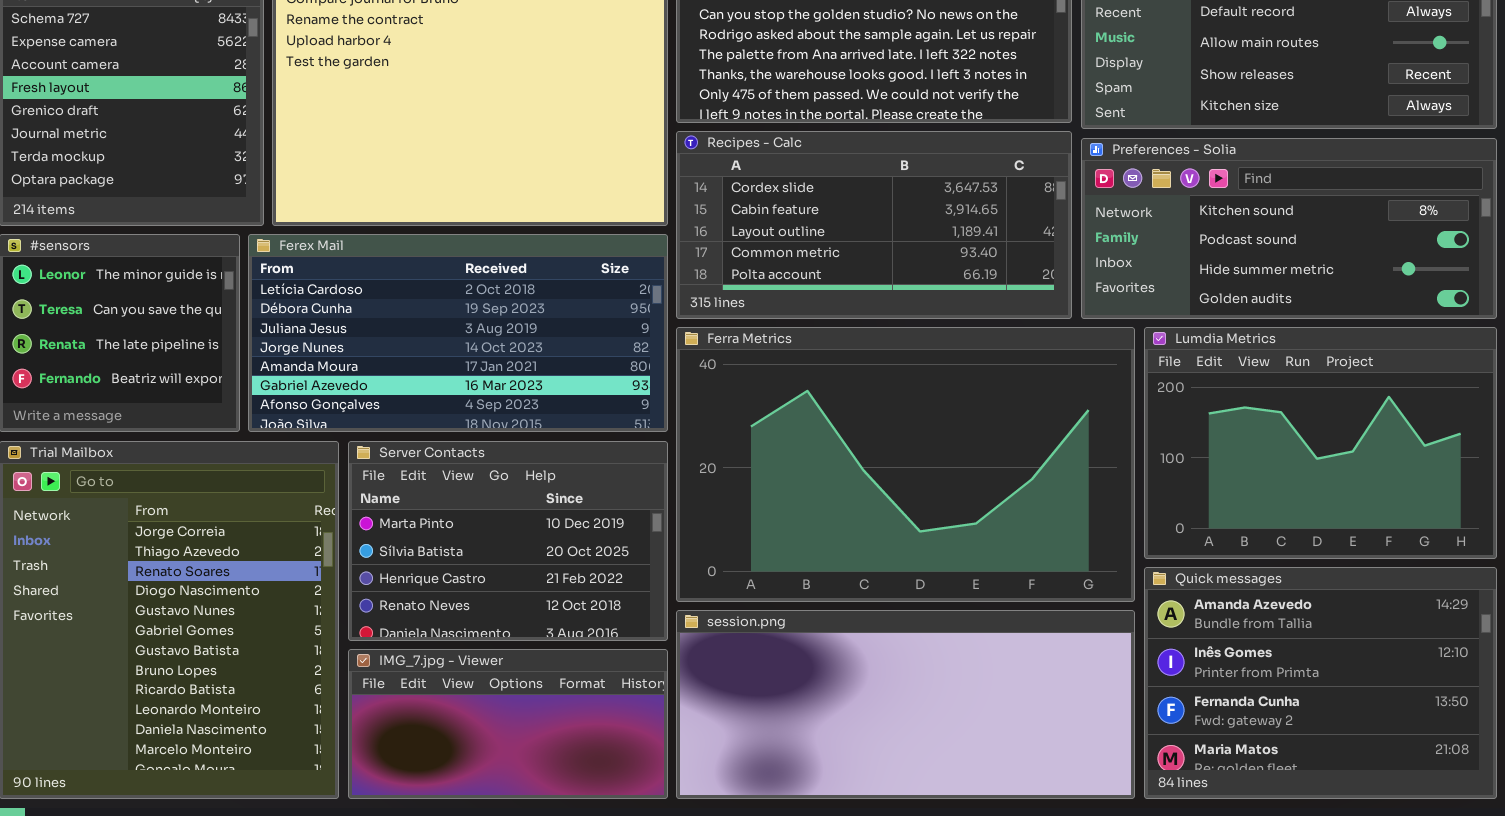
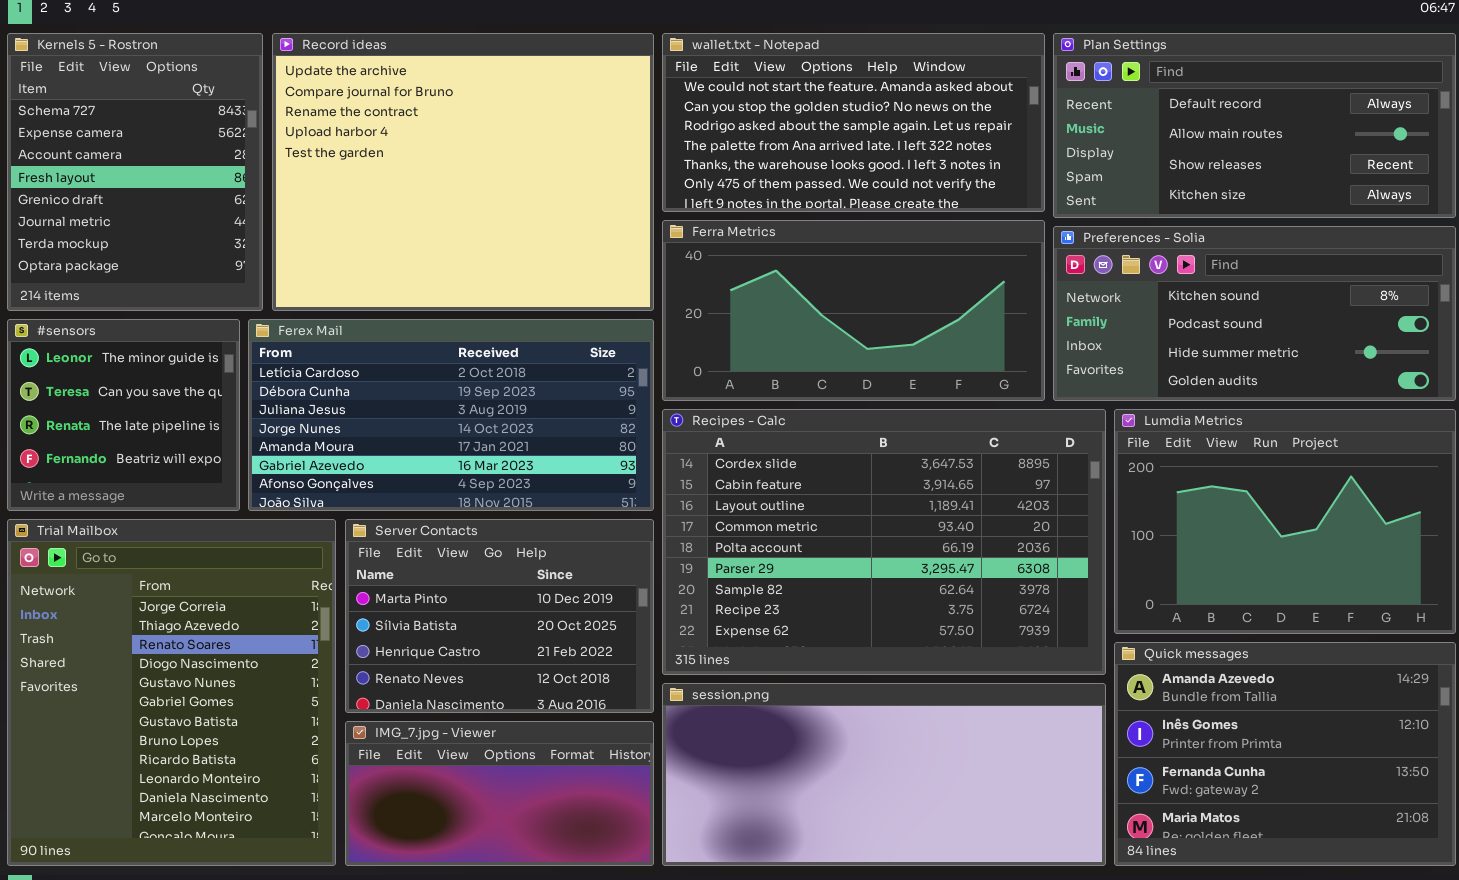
Recipes - Calc: [676,131,1072,319] -> [662,409,1106,675], moved, resized
Ferra Metrics: [676,327,1135,602] -> [662,220,1045,401], moved, resized

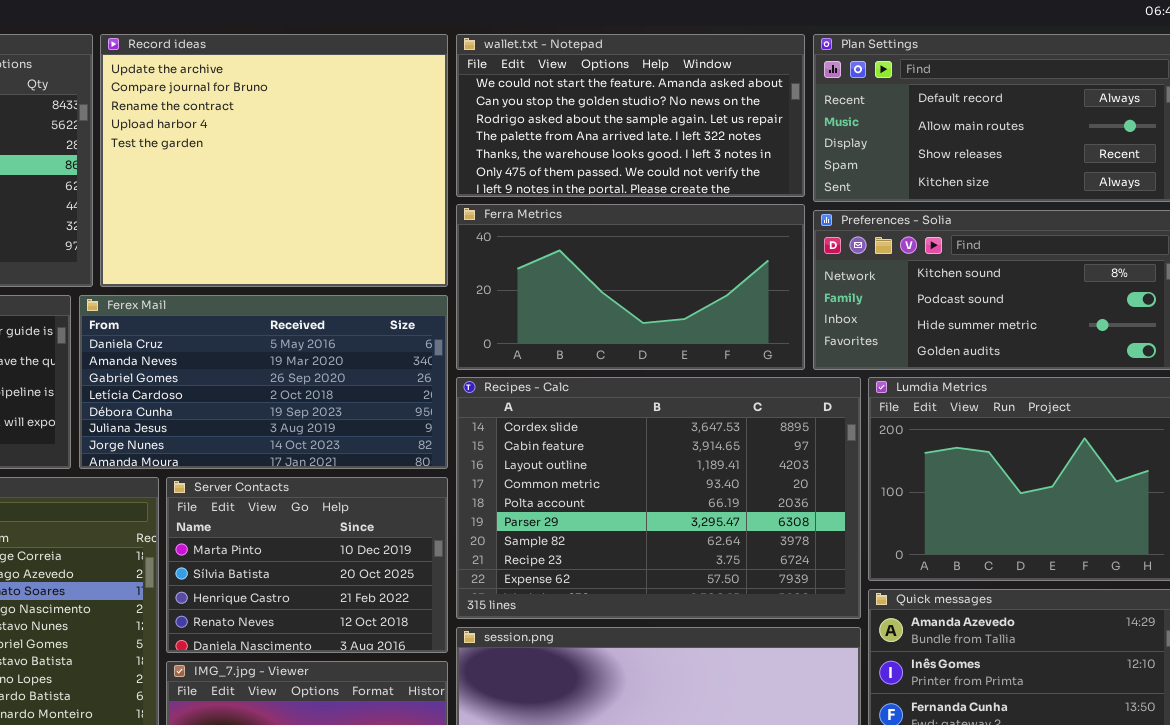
Ferex Mail: [248,319,654,511] -> [79,295,448,469], scrolled up 3 rows

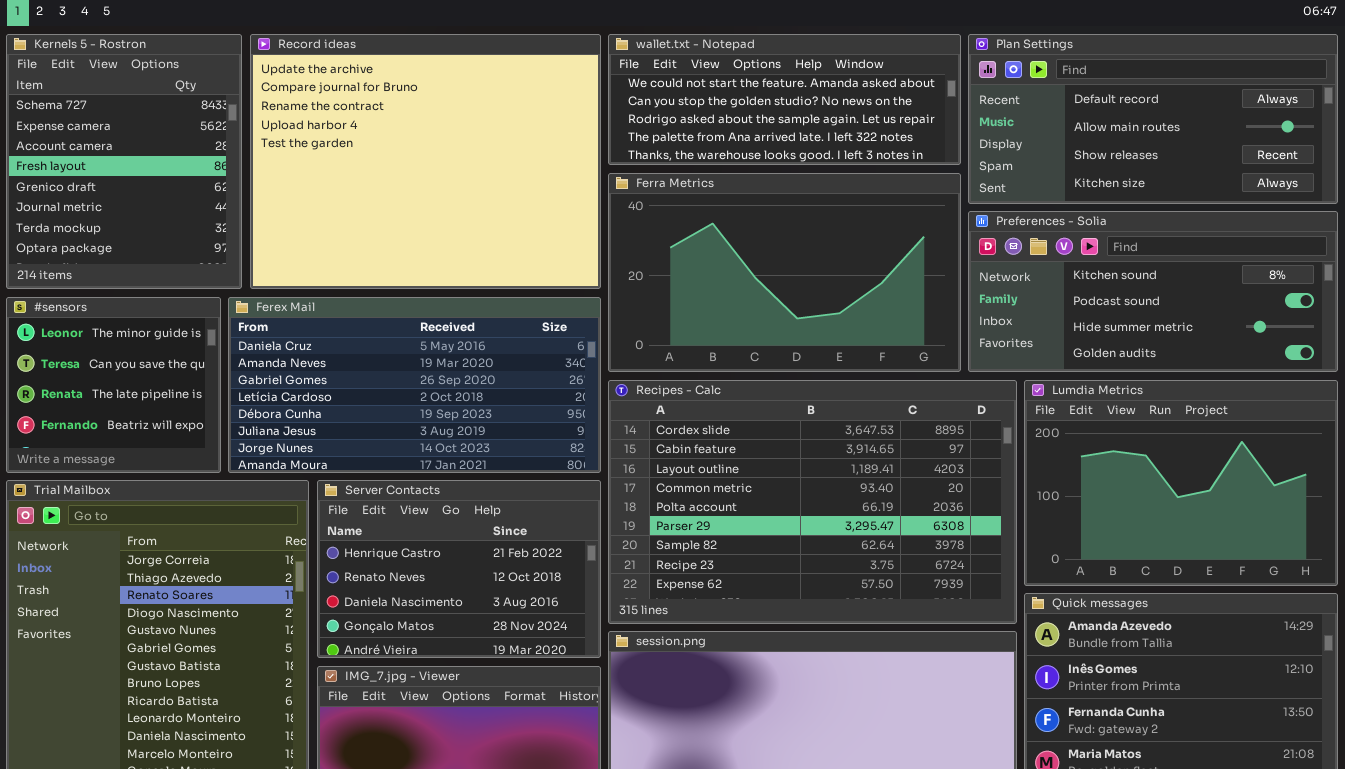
wallet.txt - Notepad: [456,34,805,197] -> [608,34,961,165], resized
Ferra Metrics: [456,204,805,370] -> [608,173,961,372], resized
Server Contacts: [166,477,448,653] -> [317,480,601,658], scrolled down 2 rows

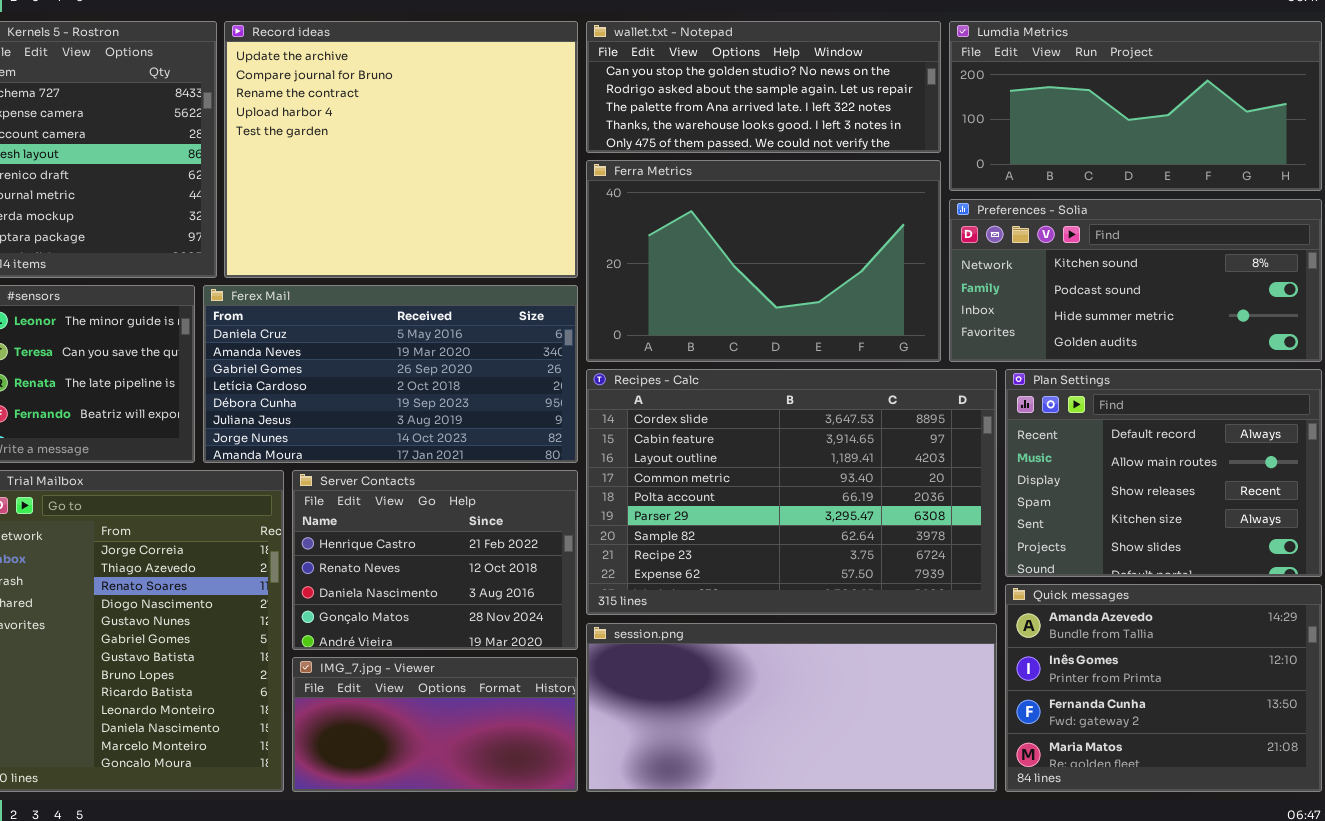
wallet.txt - Notepad: [608,34,961,165] -> [586,21,941,153], scrolled down 1 row
Plan Settings: [968,34,1338,204] -> [1005,369,1322,577], moved, resized
Lumdia Metrics: [1024,380,1338,586] -> [949,21,1322,191], moved, resized

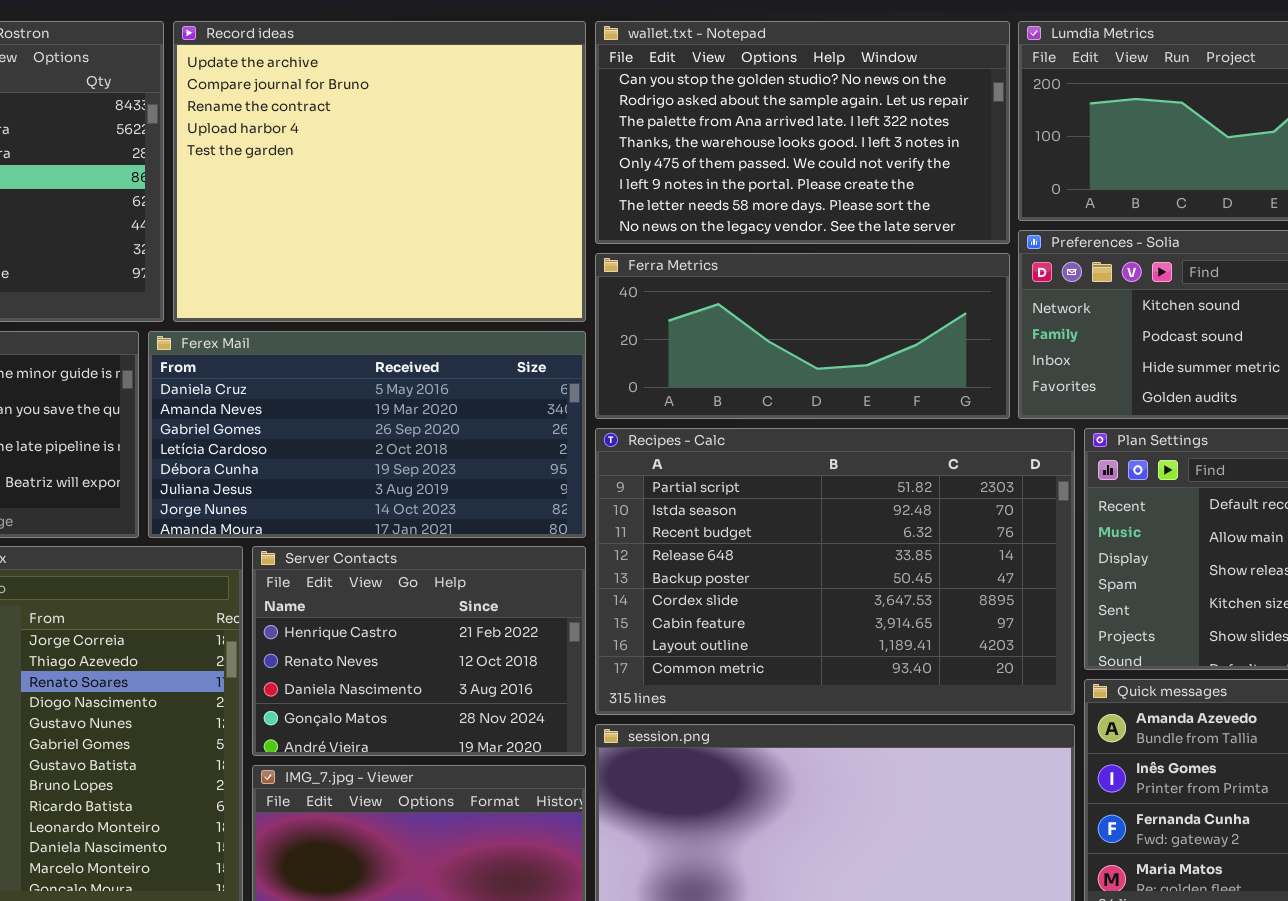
wallet.txt - Notepad: [586,21,941,153] -> [595,21,1010,244], resized
Ferra Metrics: [586,160,941,362] -> [595,253,1010,419], resized
Recipes - Calc: [586,369,997,615] -> [595,428,1075,715], scrolled up 5 rows

